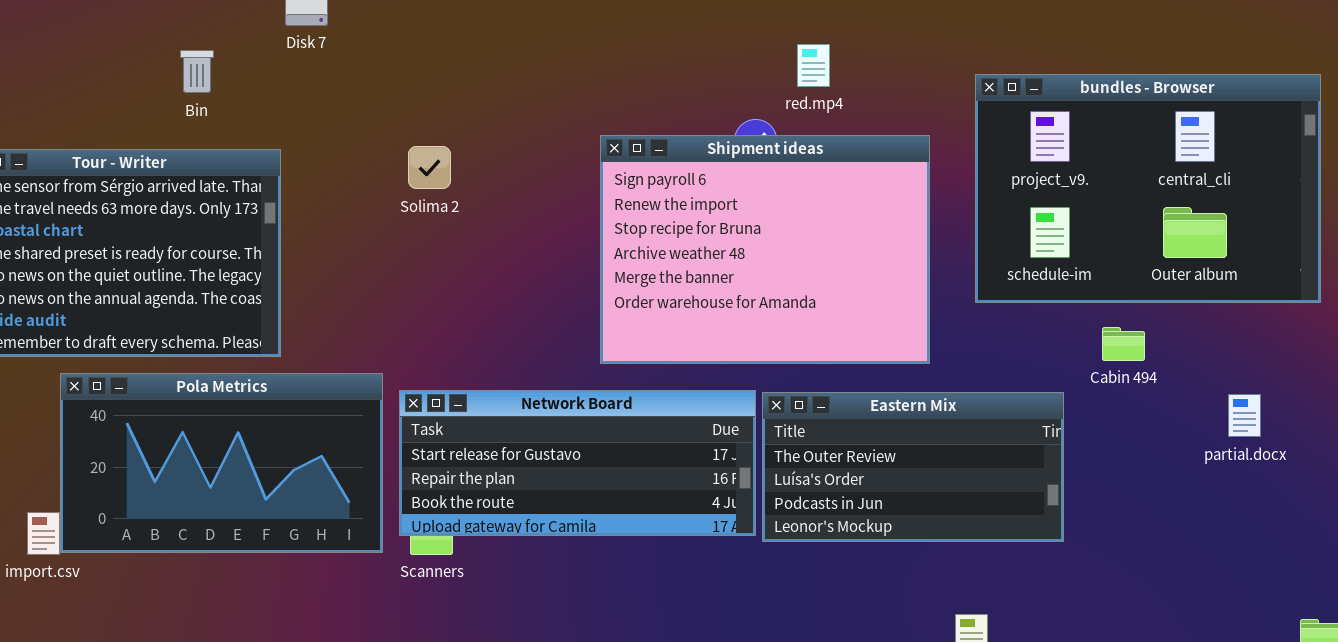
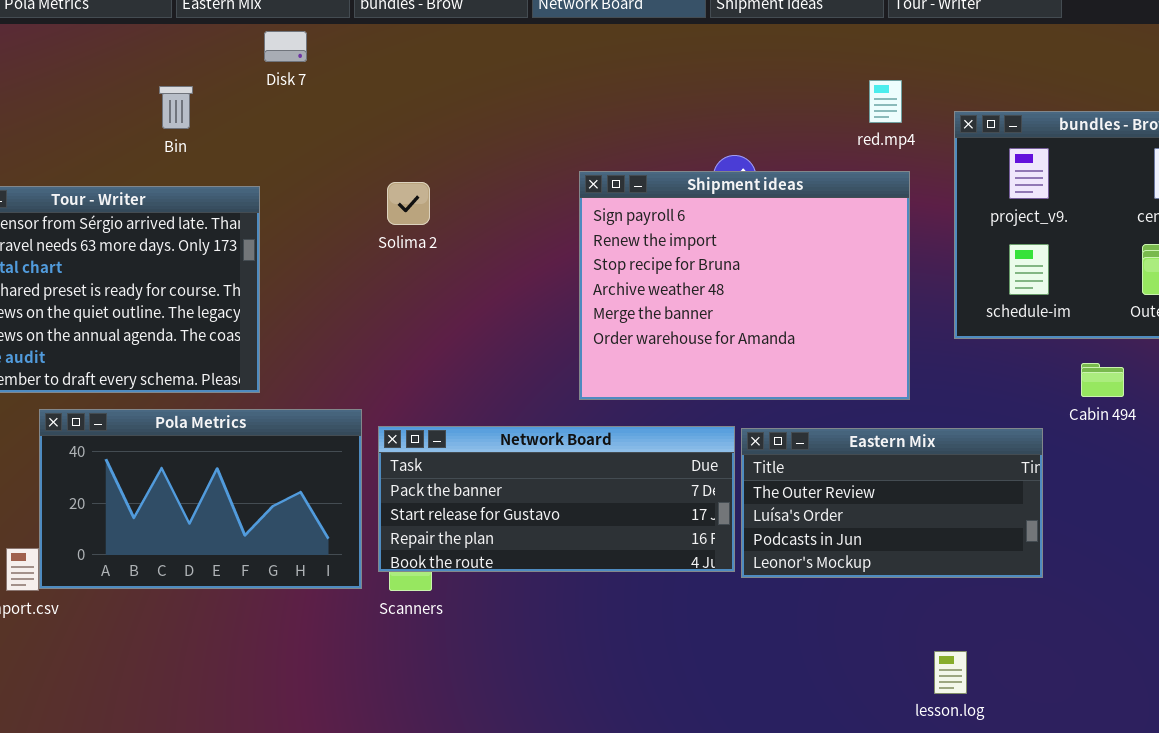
red.mp4: [797,44,830,87] -> [869,80,902,123], moved
Network Board: [399,390,756,536] -> [378,426,735,572], scrolled up 1 row

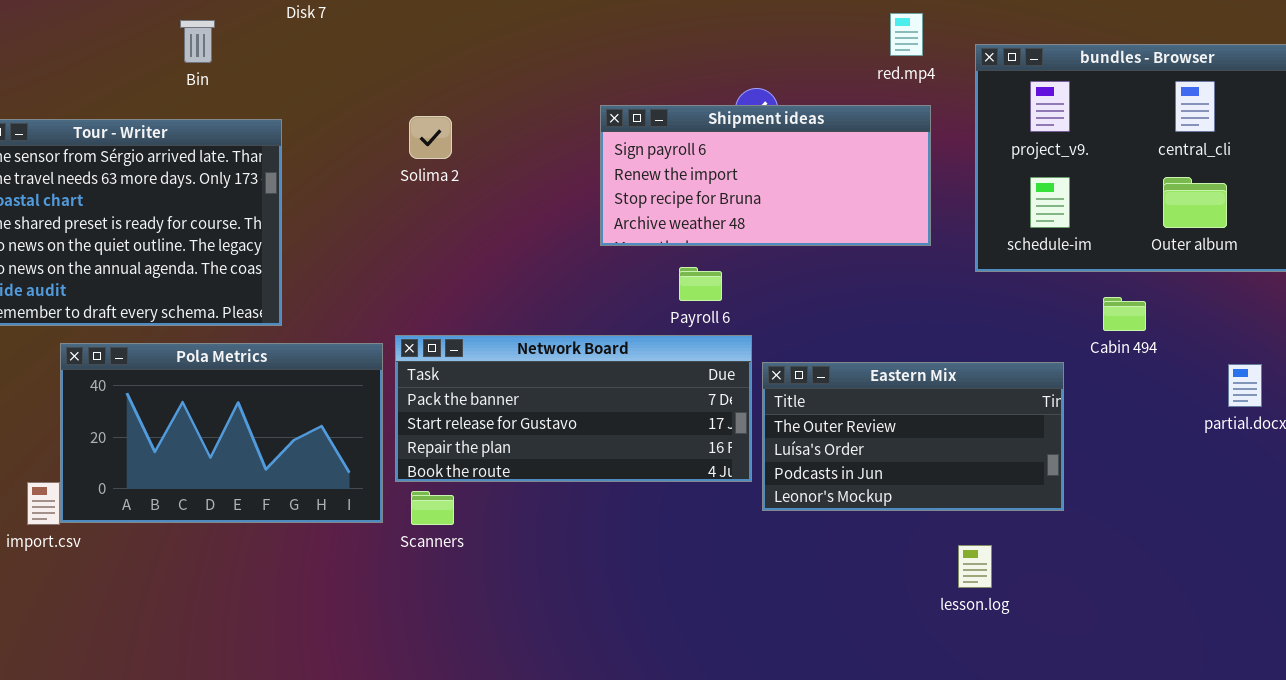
Shipment ideas: [579,171,910,400] -> [600,105,931,246], resized
Network Board: [378,426,735,572] -> [395,335,752,482], moved
lesson.log: [934,651,967,694] -> [958,545,992,588], moved

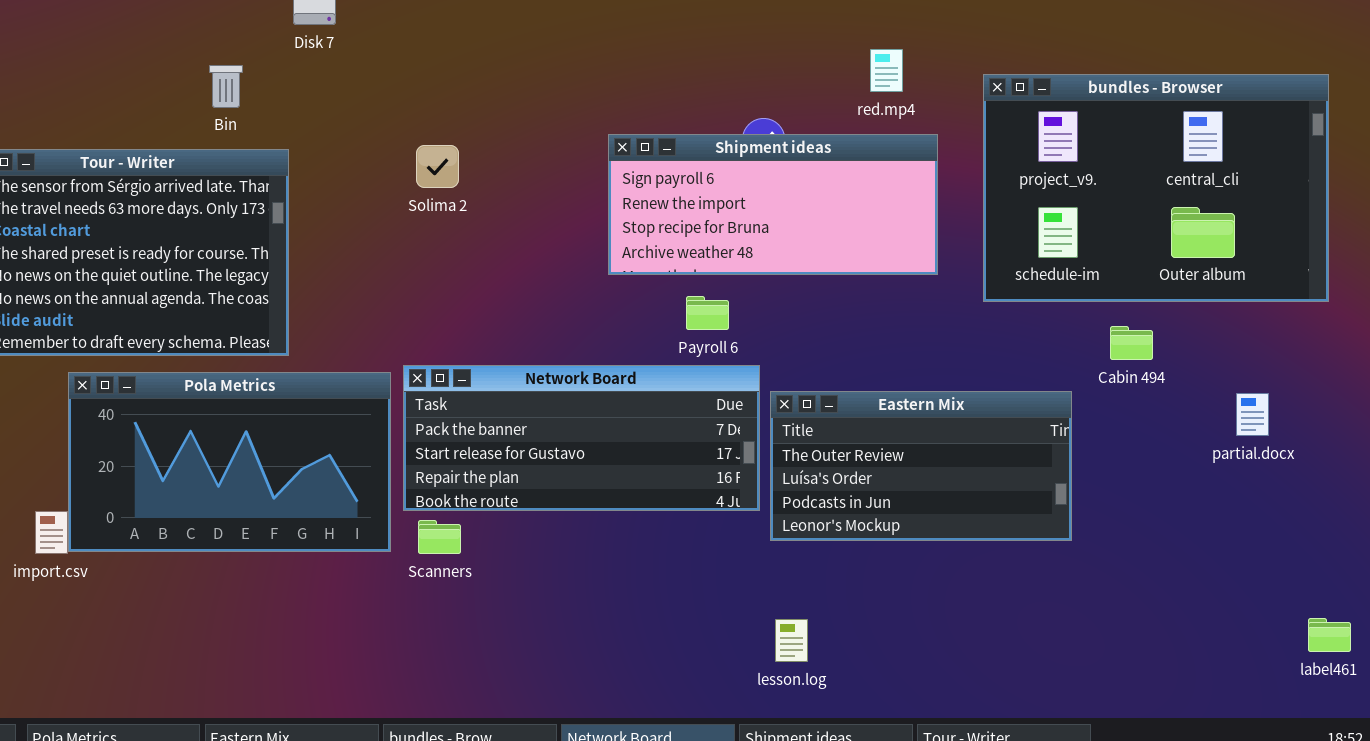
red.mp4: [890,13,923,56] -> [870,49,903,92], moved
Bin: [180,20,215,63] -> [209,65,243,108], moved
lesson.log: [958,545,992,588] -> [775,619,808,662], moved

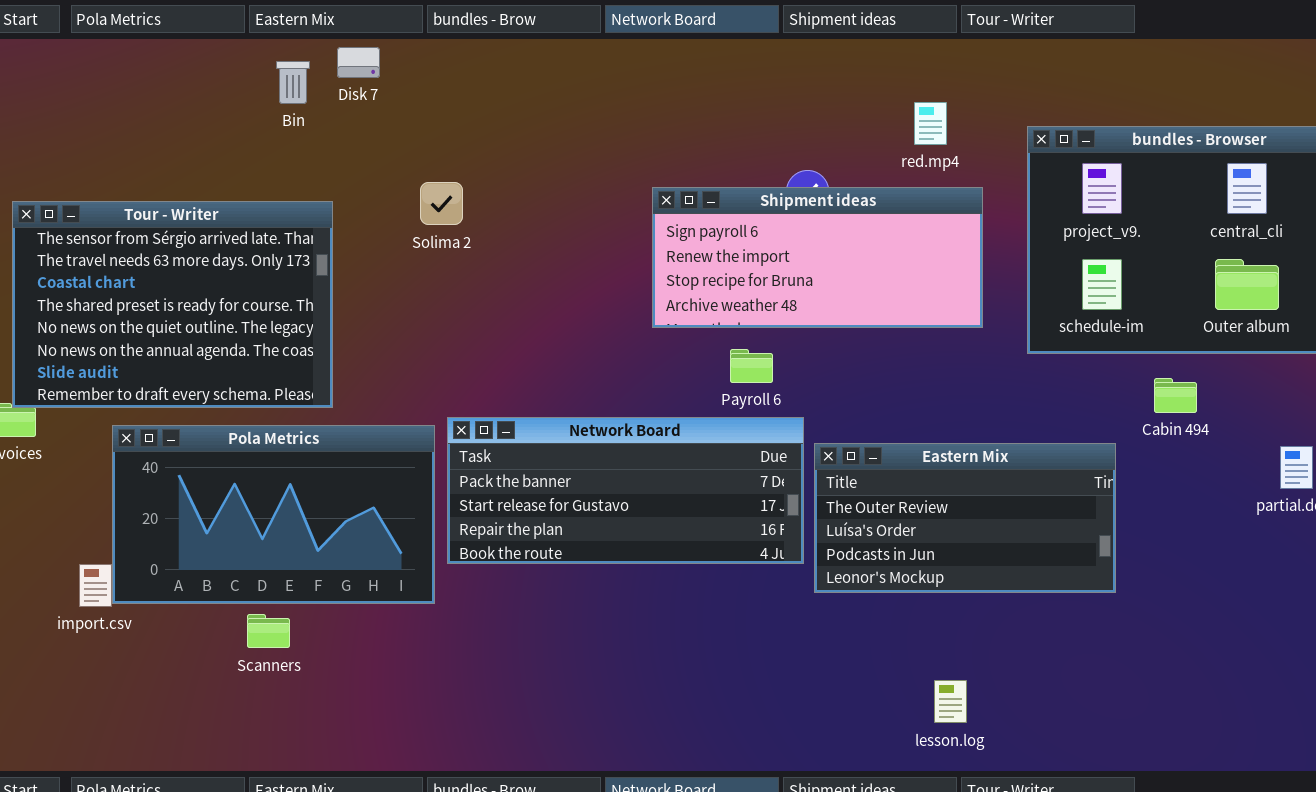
Bin: [209,65,243,108] -> [276,61,310,104], moved
Solima 2: [416,145,459,188] -> [420,182,463,225], moved
Scanners: [418,520,461,554] -> [247,614,290,648], moved
lesson.log: [775,619,808,662] -> [934,680,967,723], moved

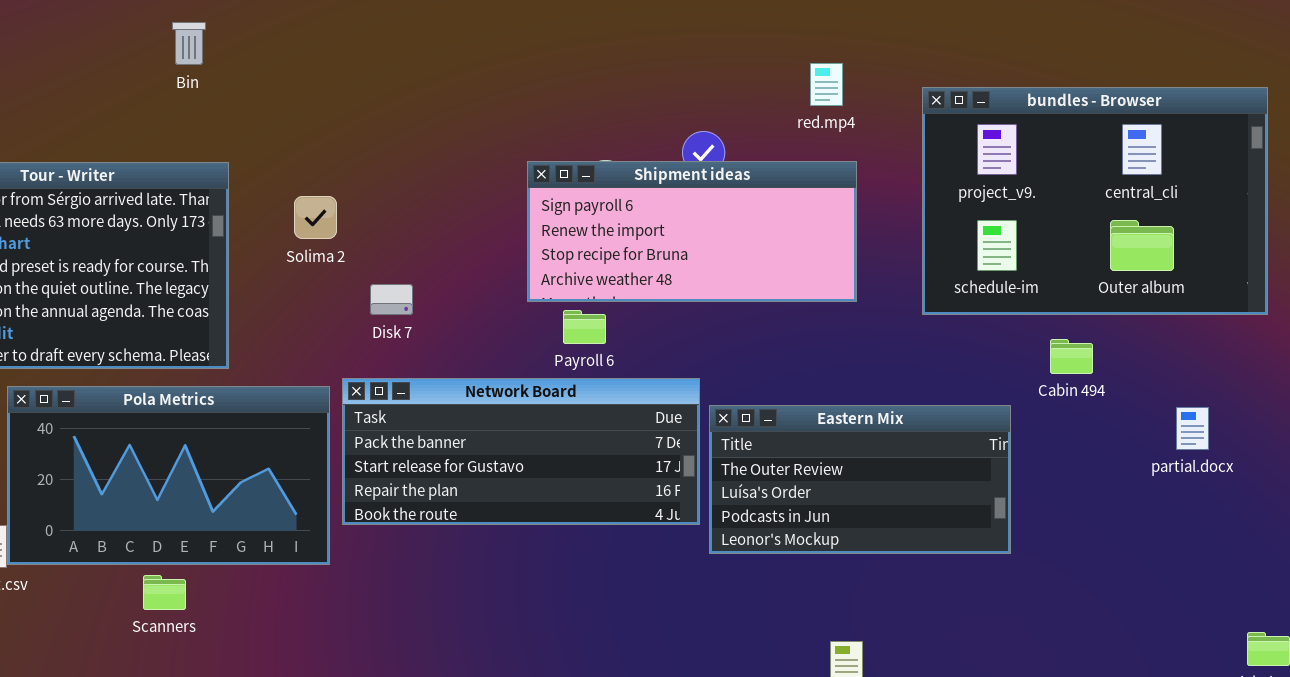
Disk 7: [337,47,380,78] -> [370,284,413,315], moved
Solima 2: [420,182,463,225] -> [294,196,337,239], moved
Shipment ideas: [652,187,983,328] -> [527,161,857,302], moved
Payroll 6: [730,349,773,383] -> [563,310,606,344], moved

